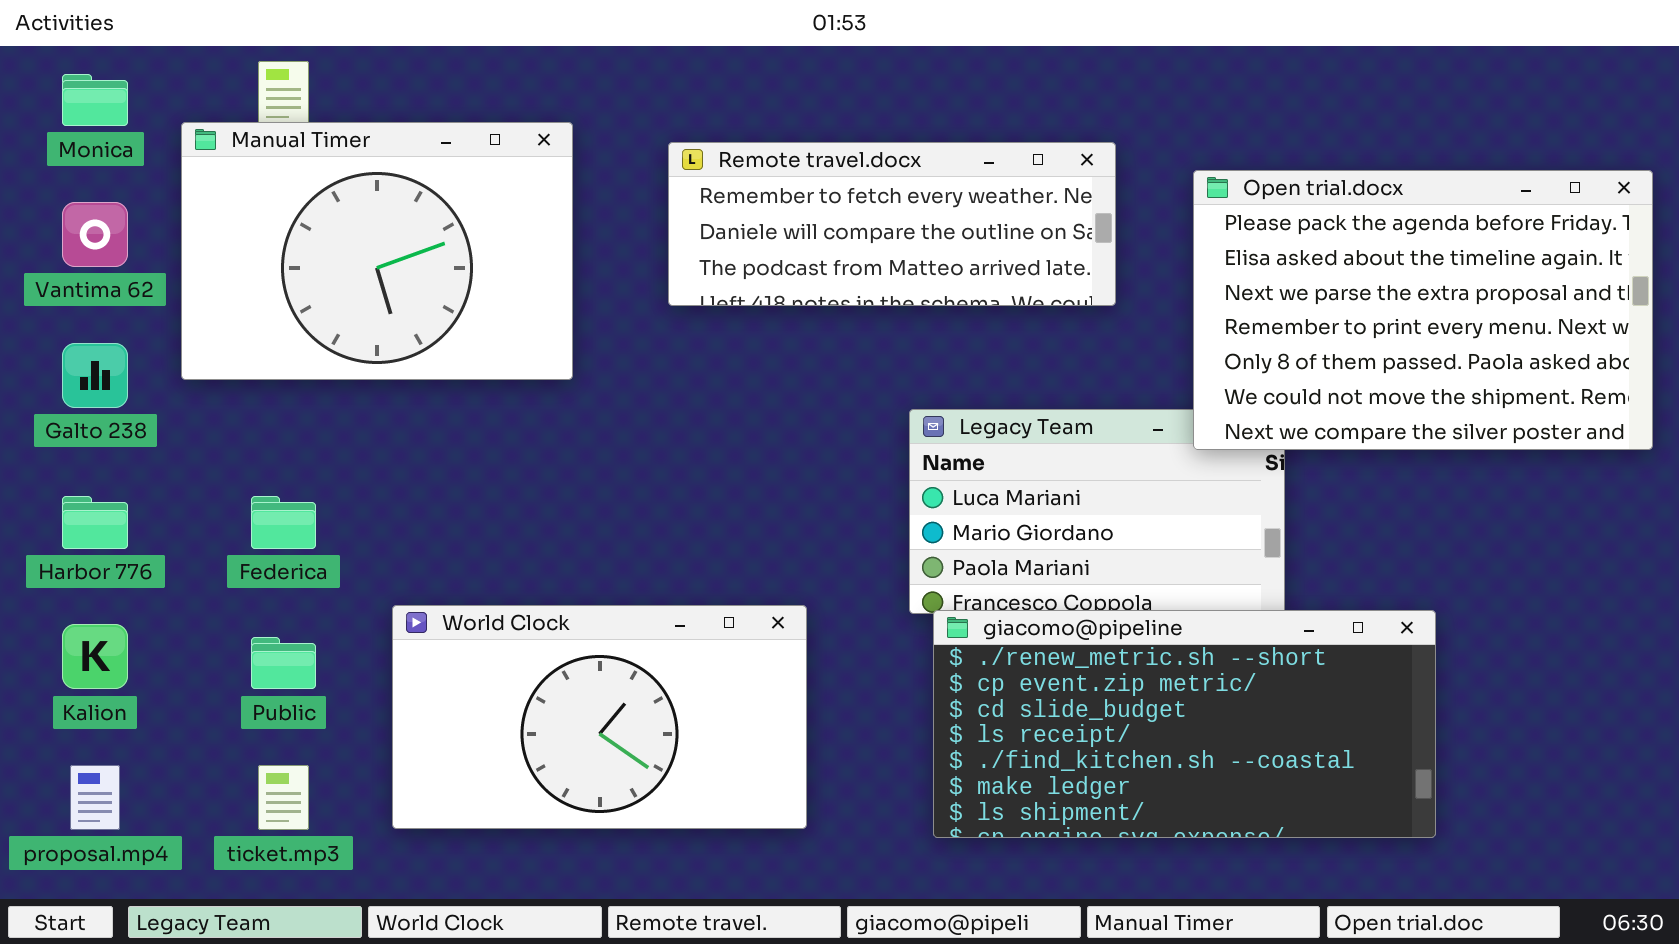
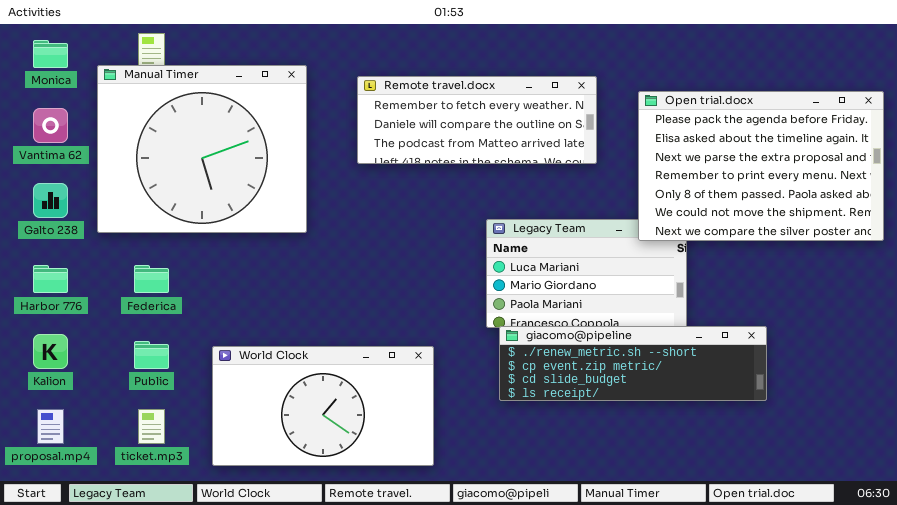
Manual Timer: [181,122,573,380] -> [97,65,307,233], resized
World Clock: [392,605,807,829] -> [212,346,434,466], moved
giacomo@pipeline: [933,610,1436,838] -> [499,326,767,401], resized

